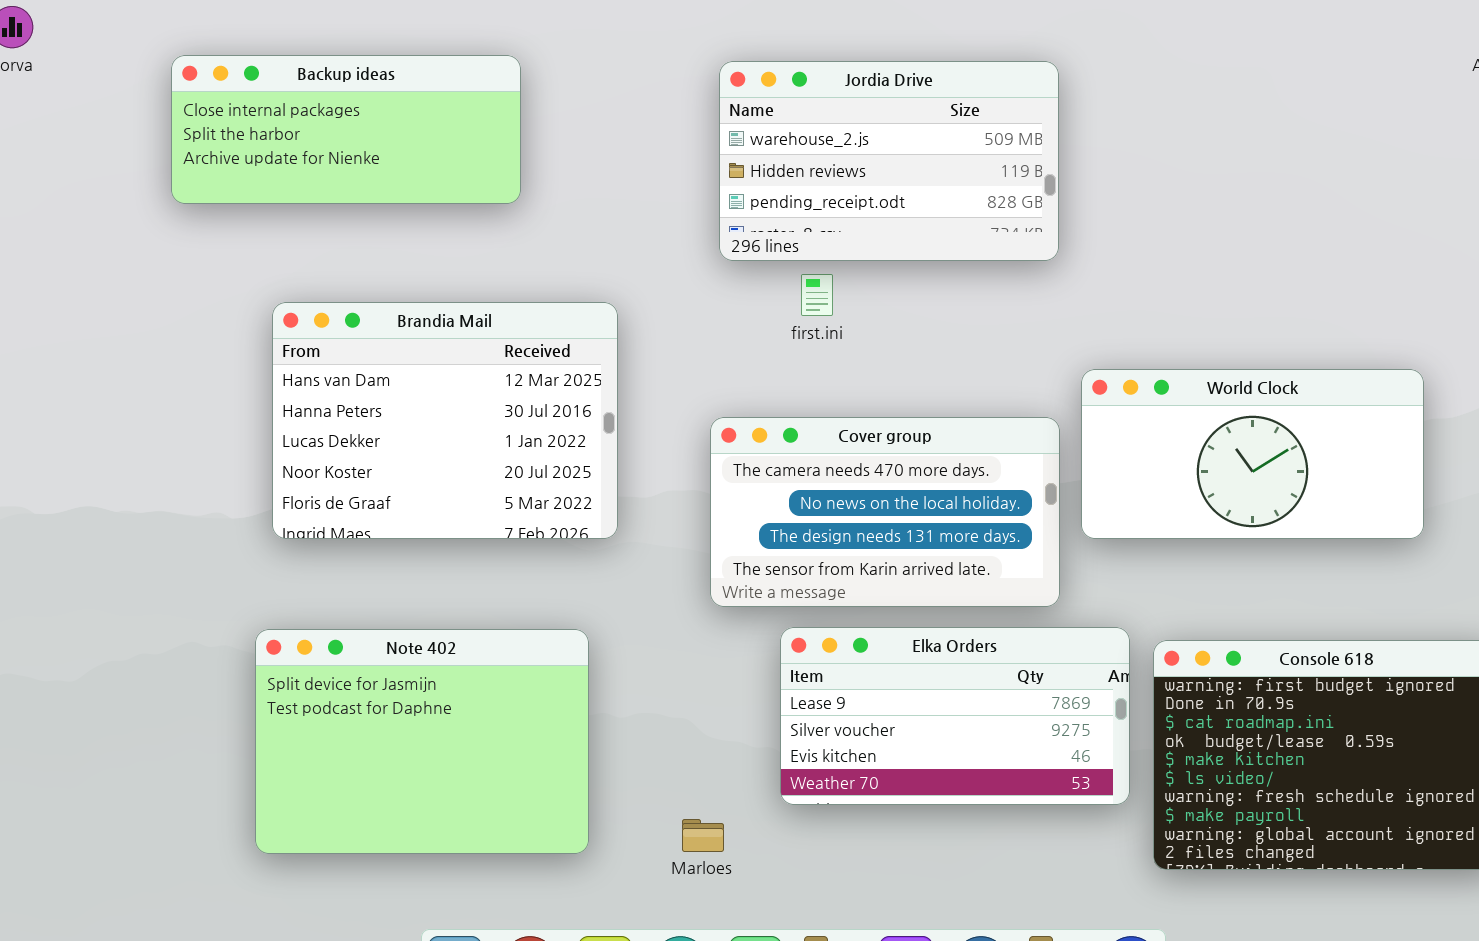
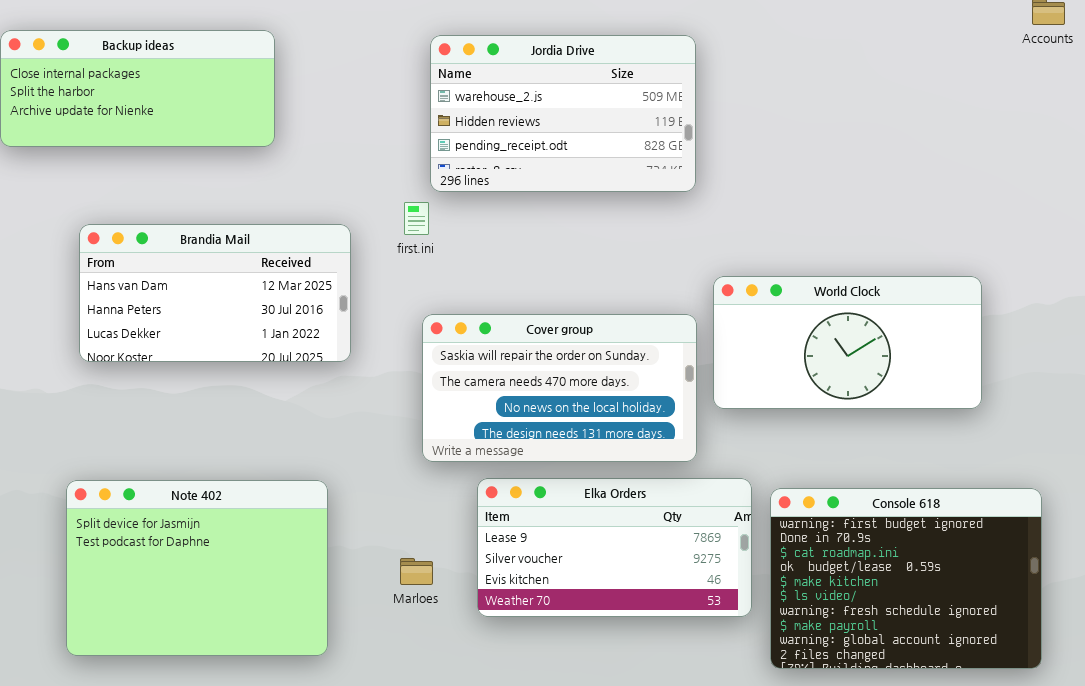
first.ini: [801,274,833,316] -> [404,202,429,235], moved
Brandia Mail: [272,302,618,539] -> [79,224,351,362], resized
Cover group: [710,417,1060,607] -> [422,314,697,462], scrolled up 1 row
Marloes: [682,819,724,852] -> [400,558,433,585], moved

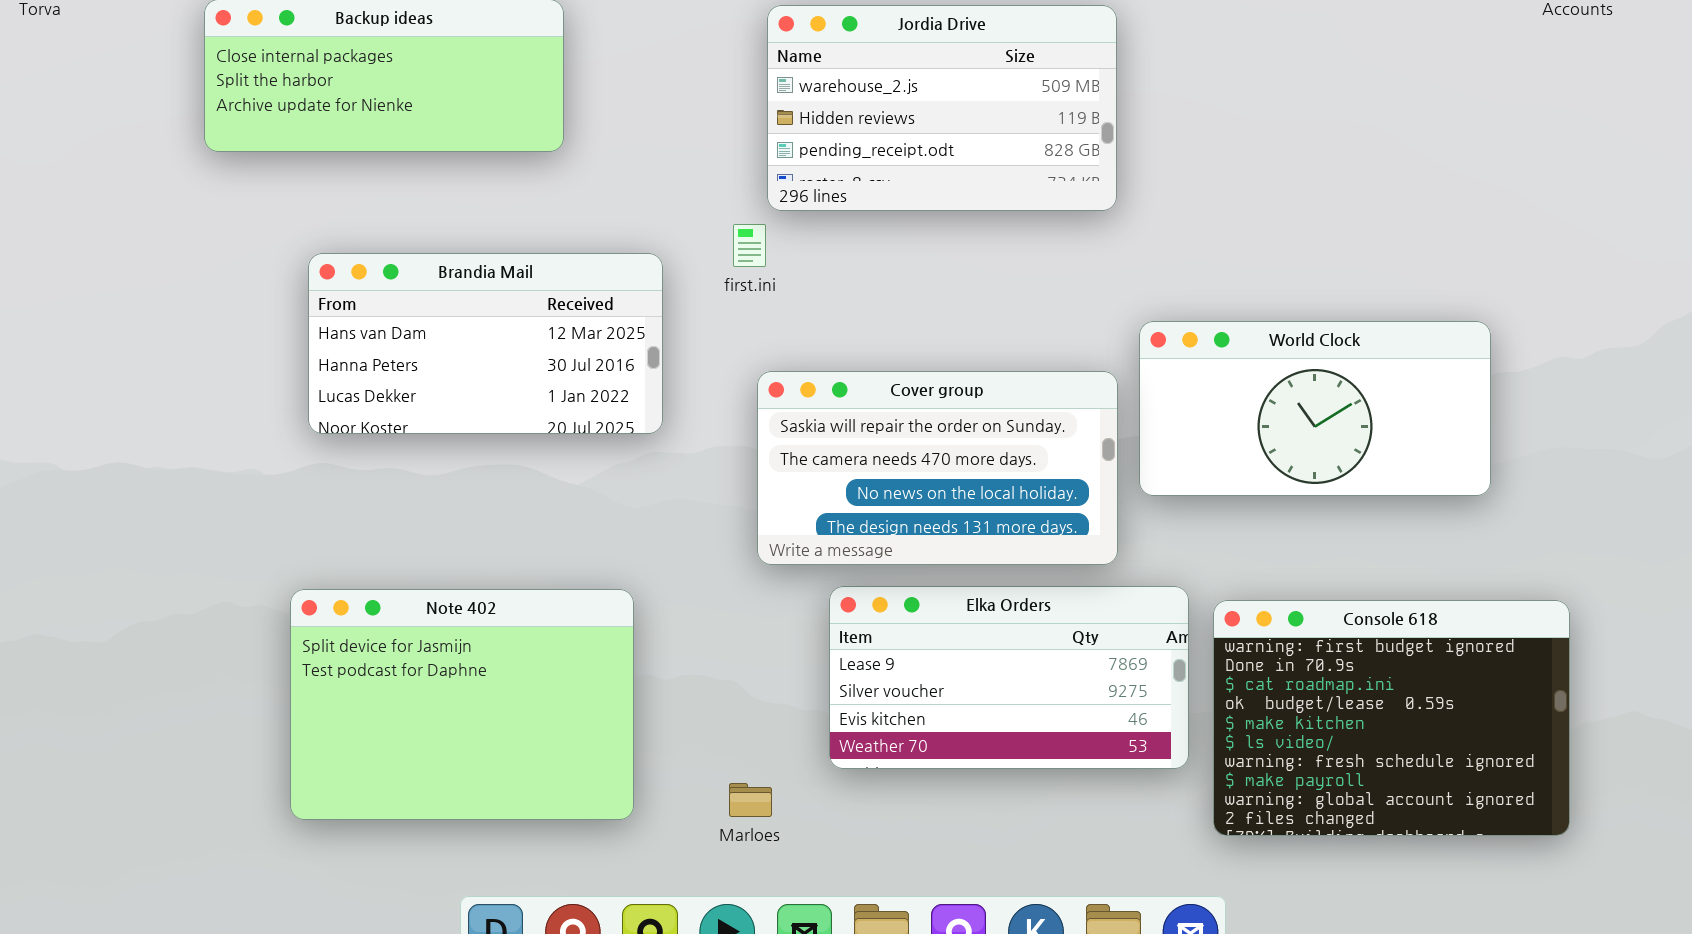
Marloes: [400,558,433,585] -> [729,783,772,817], moved

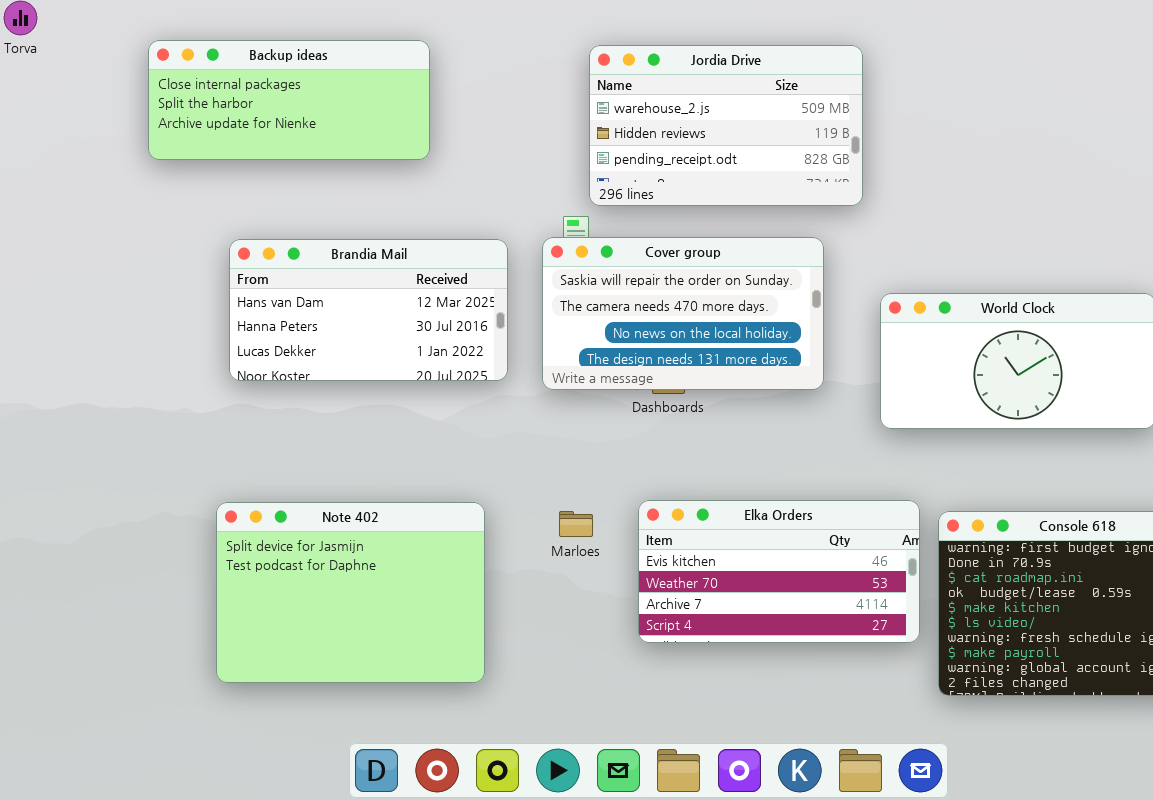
Cover group: [757,371,1118,565] -> [542,237,824,390], moved
Elka Orders: [829,586,1189,769] -> [638,500,920,643], scrolled down 2 rows
Marloes: [729,783,772,817] -> [559,511,593,537], moved

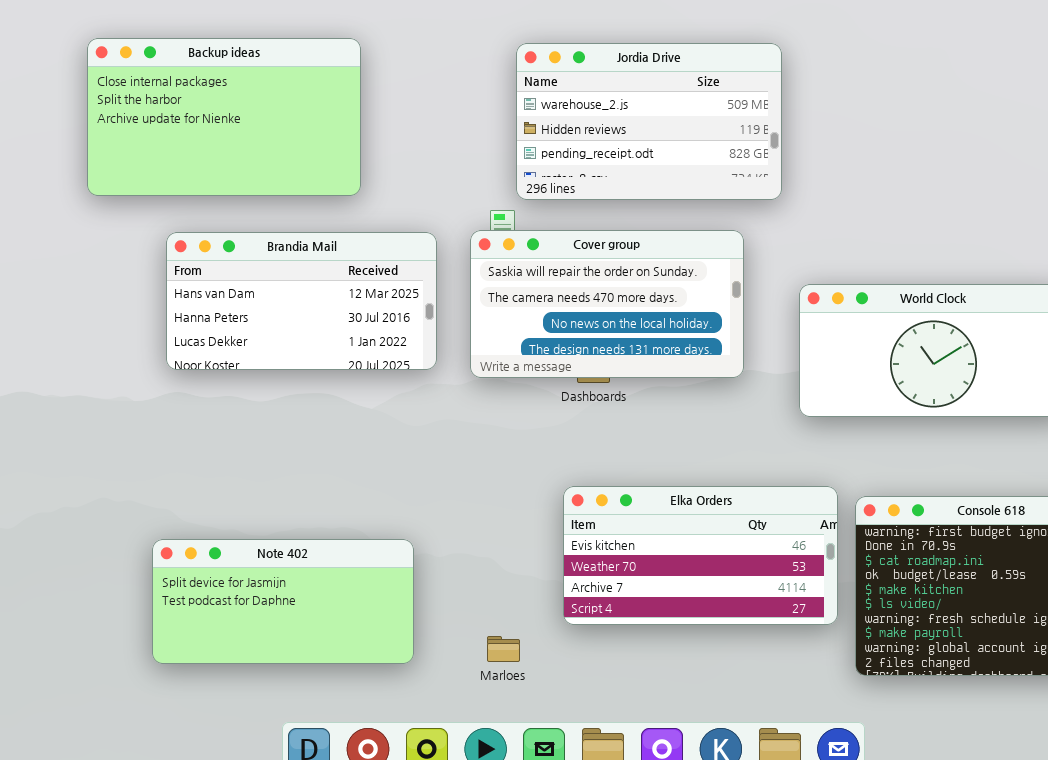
Backup ideas: [148,40,430,160] -> [87,38,361,196], resized
Note 402: [216,502,485,683] -> [152,539,414,664], resized
Marloes: [559,511,593,537] -> [487,636,520,662], moved

